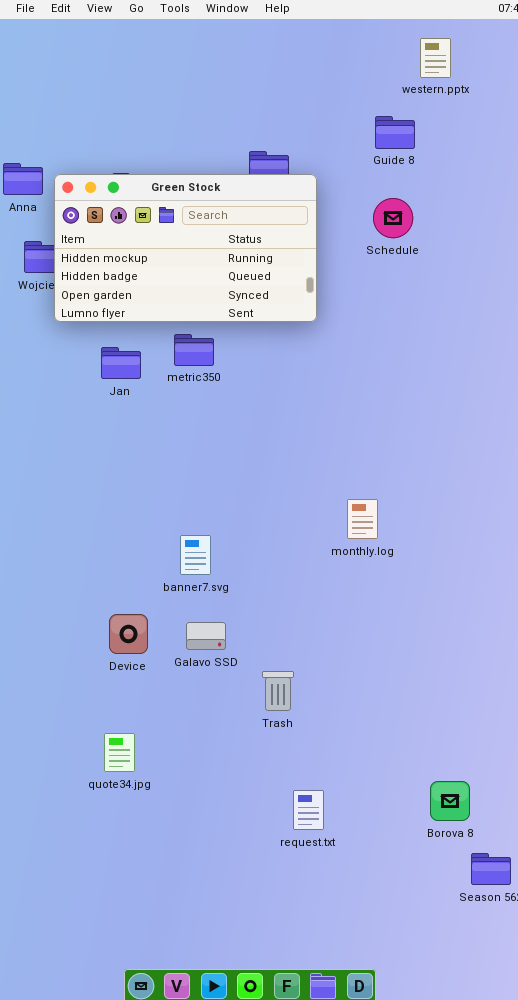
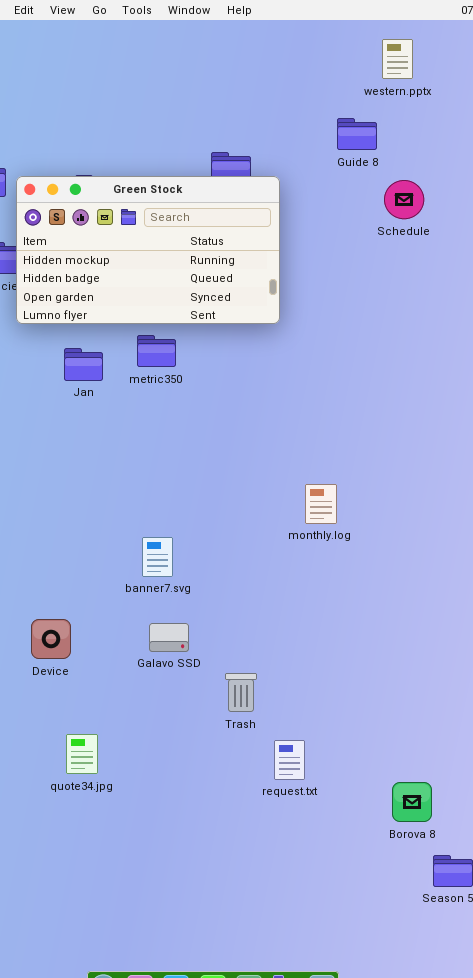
Schedule: [373,198,413,238] -> [384,180,424,219], moved
monthly.log: [347,499,378,539] -> [305,484,337,524], moved
Device: [109,614,148,654] -> [31,619,71,659], moved
request.txt: [293,790,324,830] -> [274,740,305,780], moved

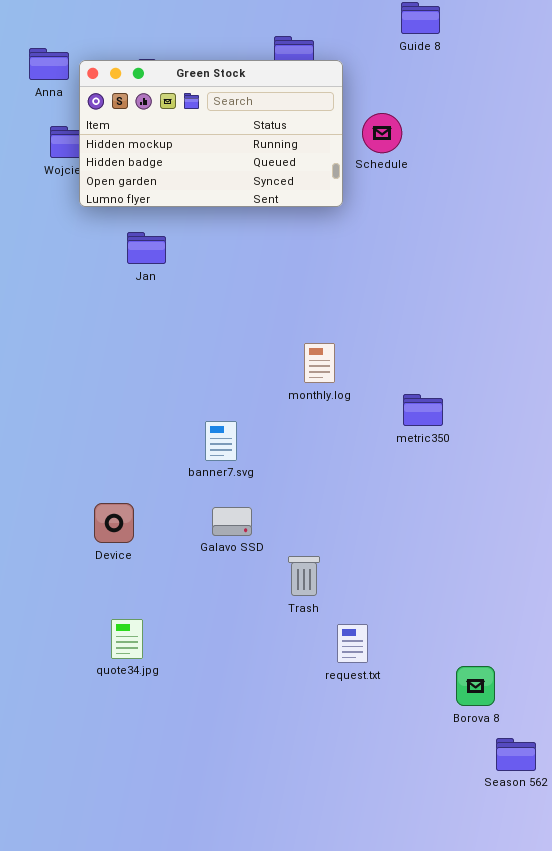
Schedule: [384,180,424,219] -> [362,113,402,153], moved
metric350: [137,335,176,367] -> [403,394,443,426], moved
monthly.log: [305,484,337,524] -> [304,343,335,383], moved
quote34.jpg: [66,734,98,774] -> [111,619,143,659], moved

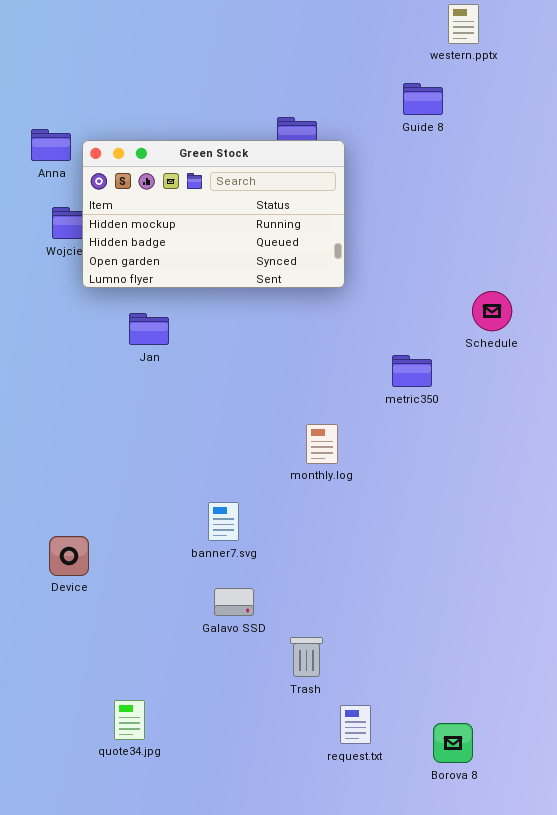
Schedule: [362,113,402,153] -> [472,291,512,331], moved
metric350: [403,394,443,426] -> [392,355,432,387], moved
Device: [94,503,134,543] -> [49,536,89,576], moved
Borova 8: [456,666,495,706] -> [433,723,473,763], moved

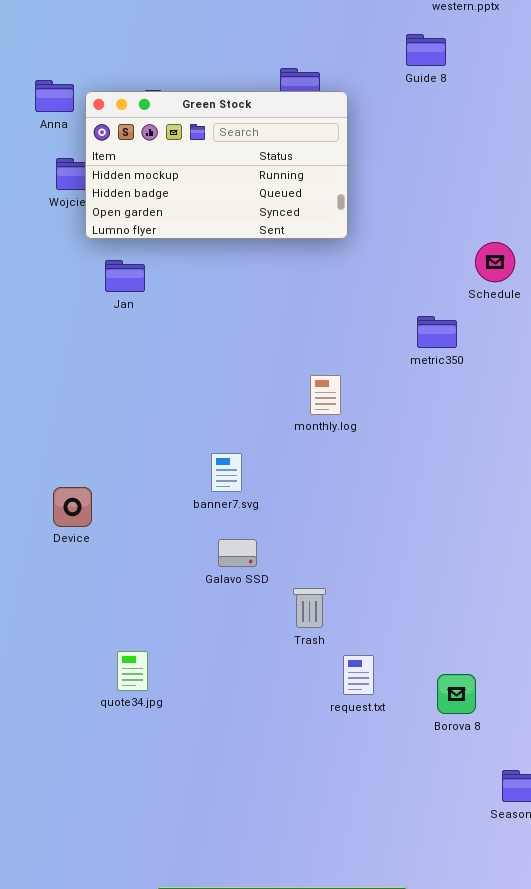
Jan: [129,313,169,345] -> [105,260,145,292], moved
metric350: [392,355,432,387] -> [417,316,457,348], moved

